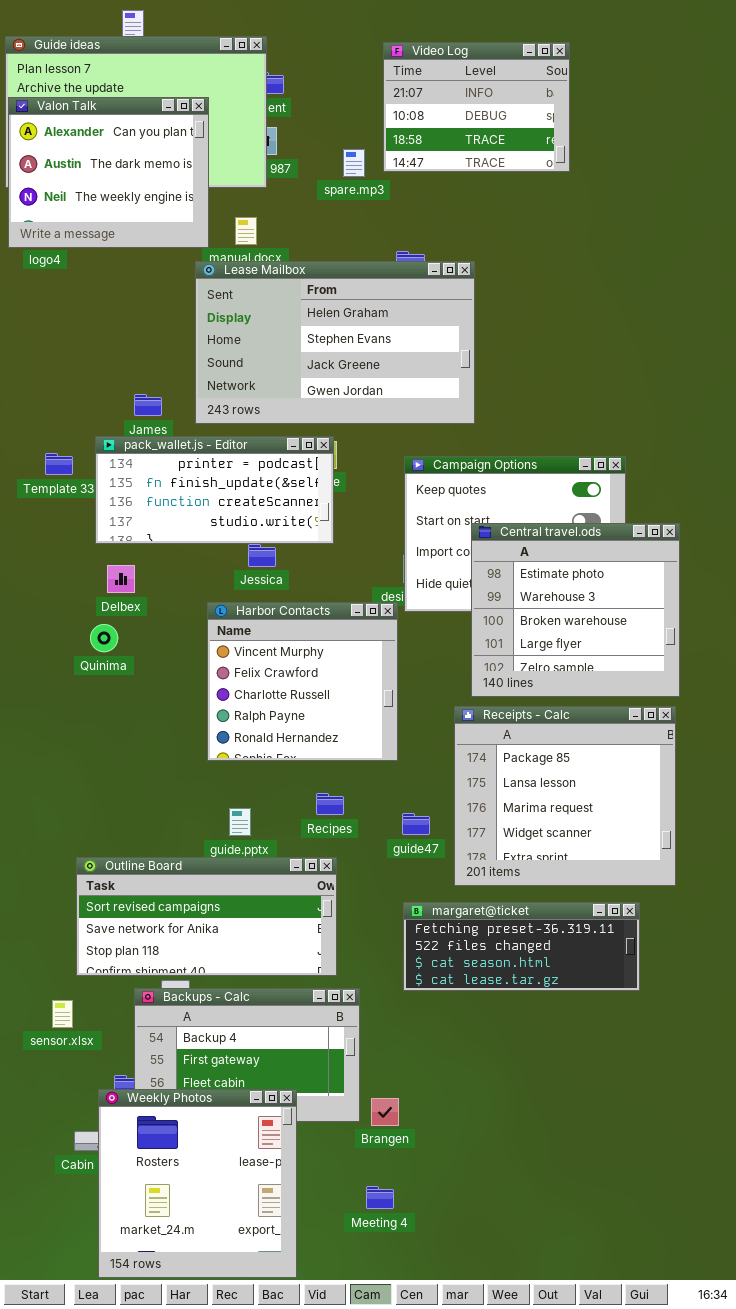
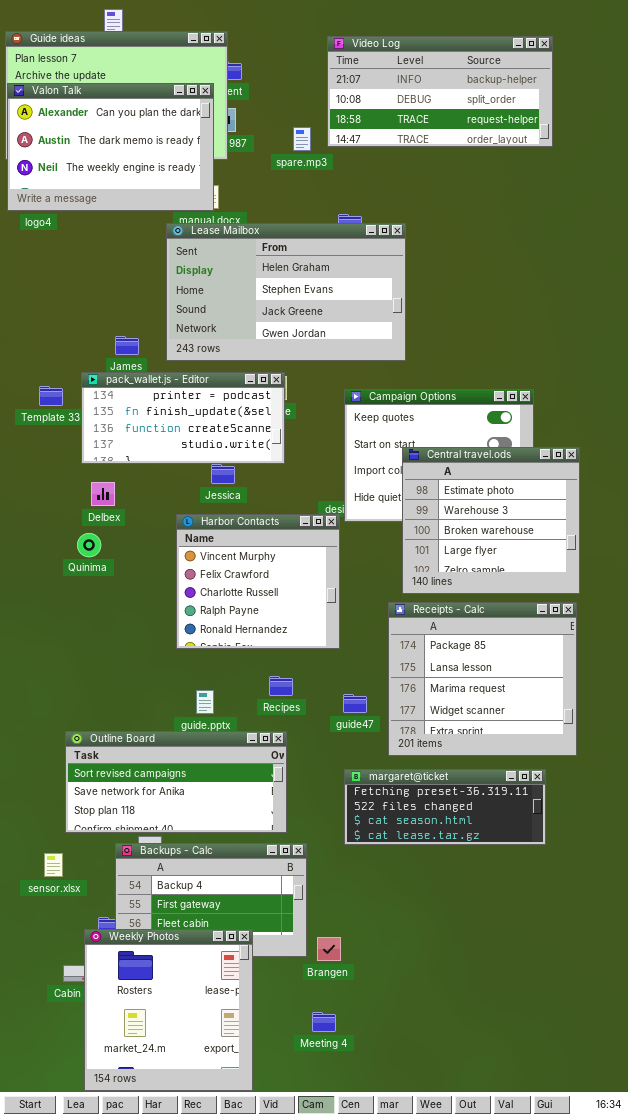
Video Log: [383,42,570,172] -> [327,36,553,147], resized
Valon Talk: [8,97,209,248] -> [7,83,214,211], resized

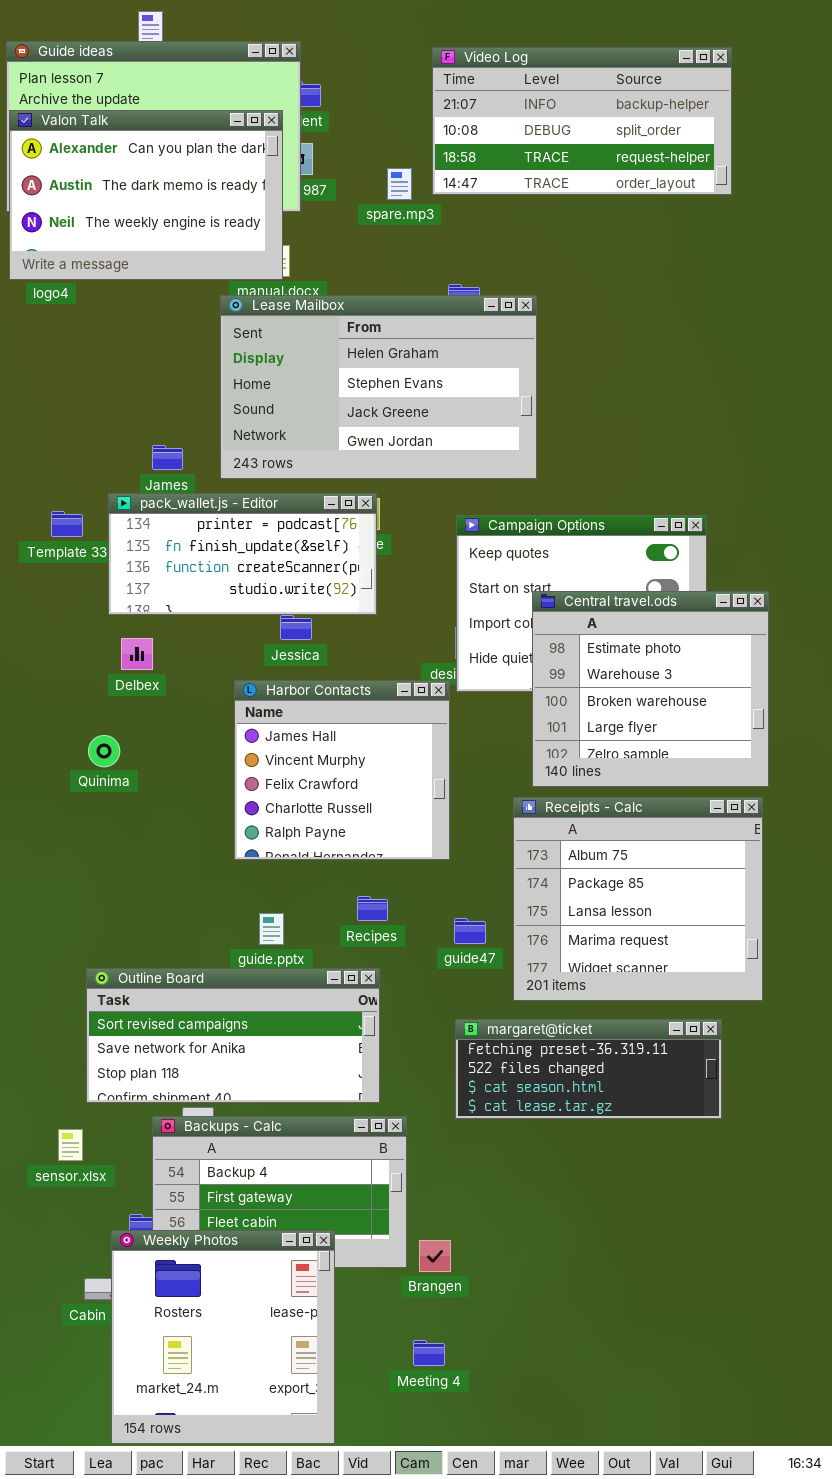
Harbor Contacts: [176,514,340,649] -> [234,680,450,860], scrolled up 1 row
Quinima: [77,533,101,557] -> [88,735,120,767], moved
Receipts - Calc: [388,602,577,756] -> [513,797,763,1001], scrolled up 1 row

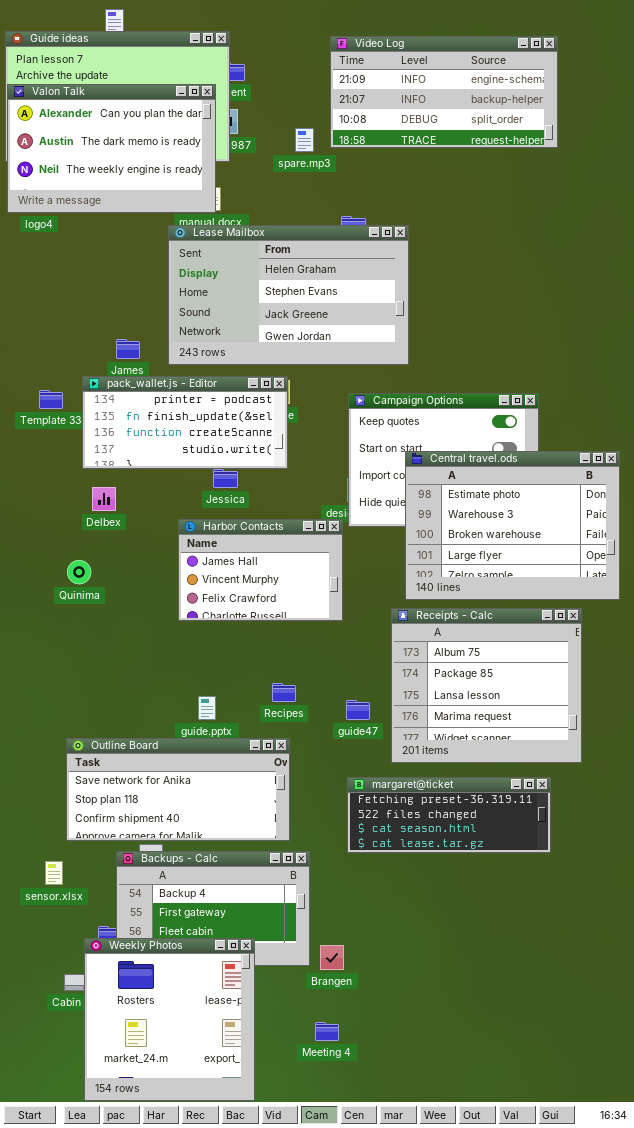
Video Log: [432,47,732,195] -> [330,36,558,148], scrolled up 1 row
Central travel.ods: [532,591,769,787] -> [405,451,620,600], resized
Harbor Contacts: [234,680,450,860] -> [178,519,343,621], resized
Outline Board: [86,968,380,1103] -> [66,738,290,841], scrolled down 1 row

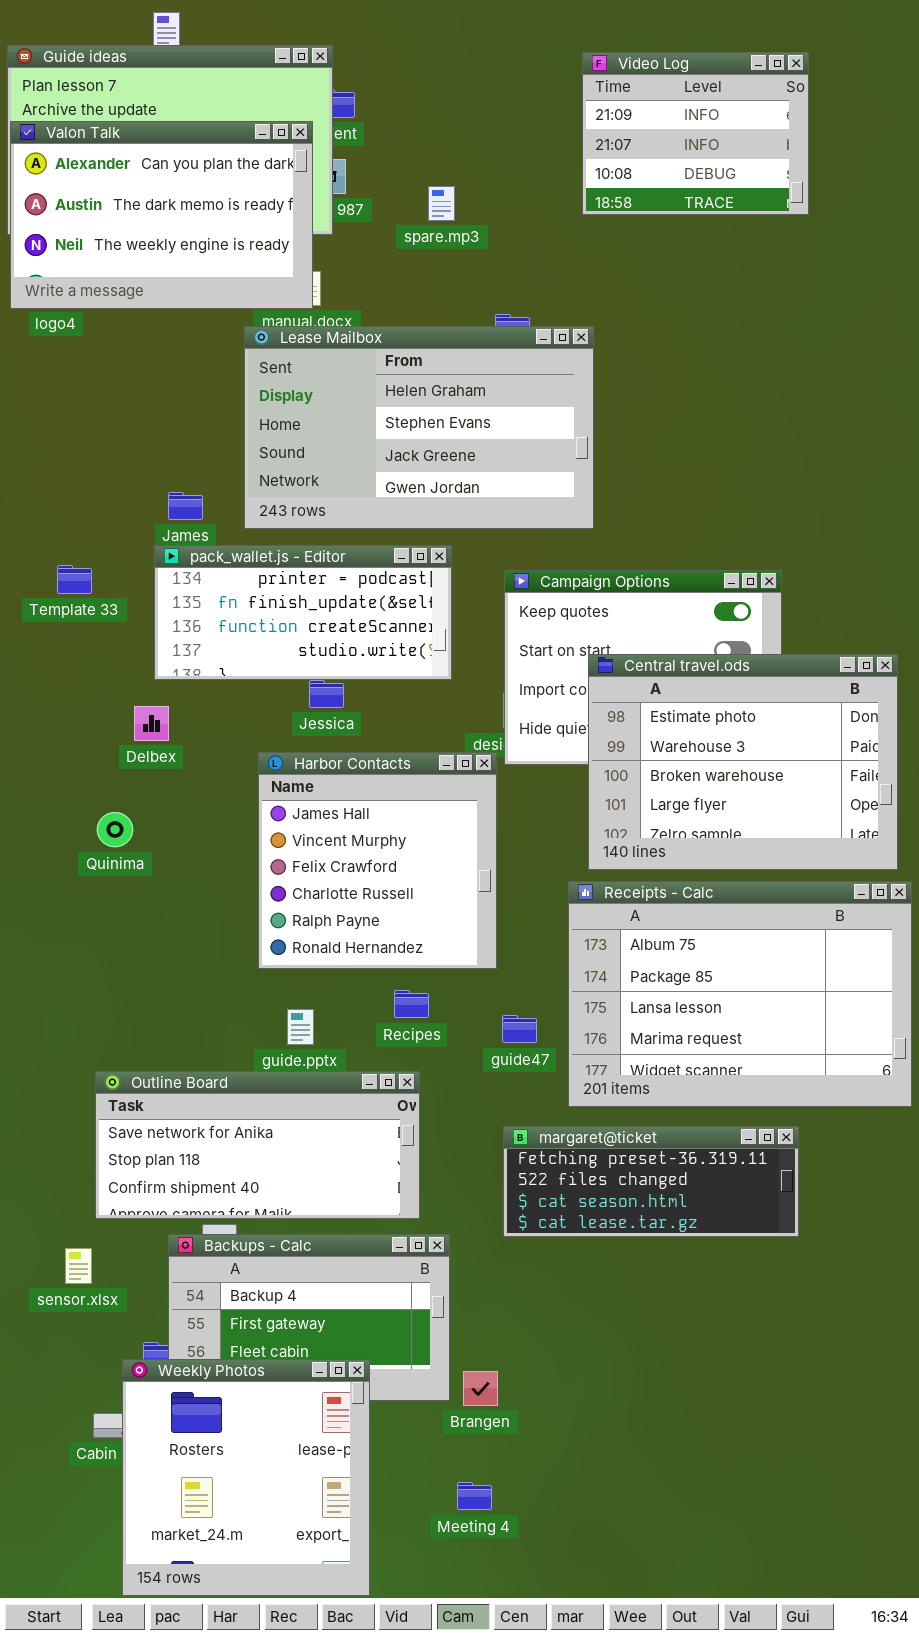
Video Log: [330,36,558,148] -> [582,52,809,215], resized
pack_wallet.js - Editor: [82,376,288,469] -> [154,545,452,680], moved
Harbor Contacts: [178,519,343,621] -> [258,752,497,969], resized
Receipts - Calc: [391,608,582,763] -> [568,881,912,1107], resized

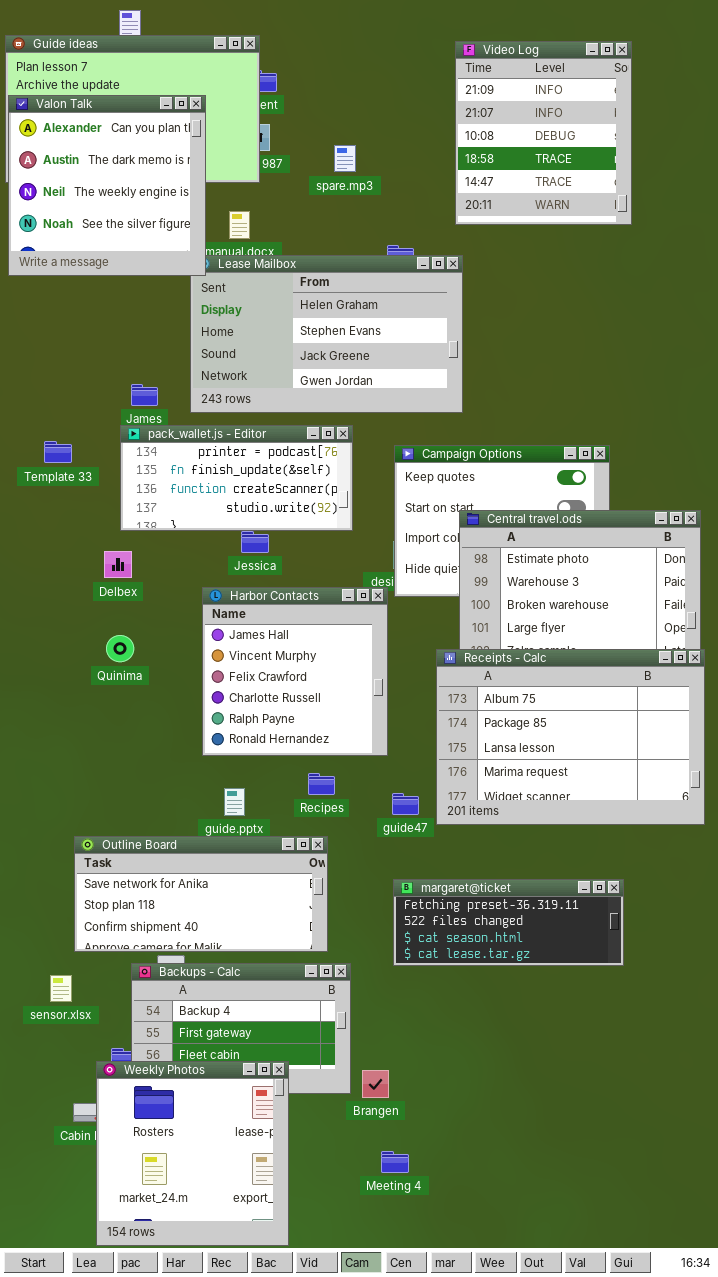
Video Log: [582,52,809,215] -> [455,41,632,225], resized
Valon Talk: [10,121,313,309] -> [8,95,206,276], resized
Quinima: [97,812,133,847] -> [106,635,134,662], moved
Receipts - Calc: [568,881,912,1107] -> [436,649,705,825], moved
Meeting 4: [457,1482,492,1510] -> [381,1151,409,1173], moved

